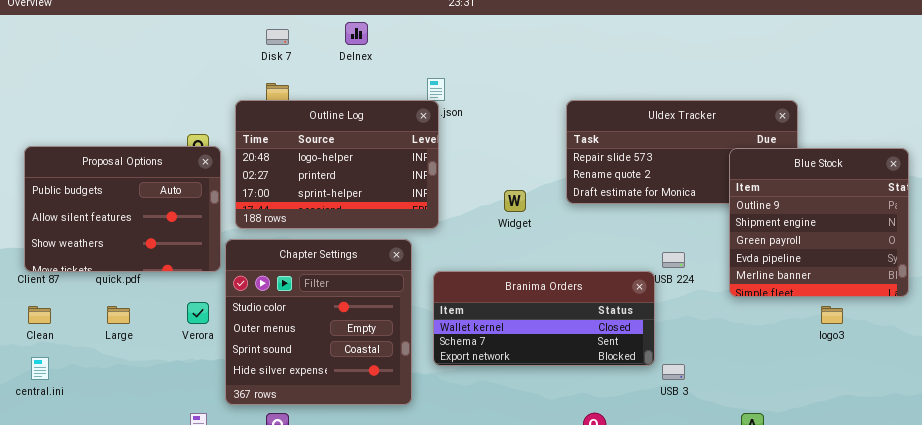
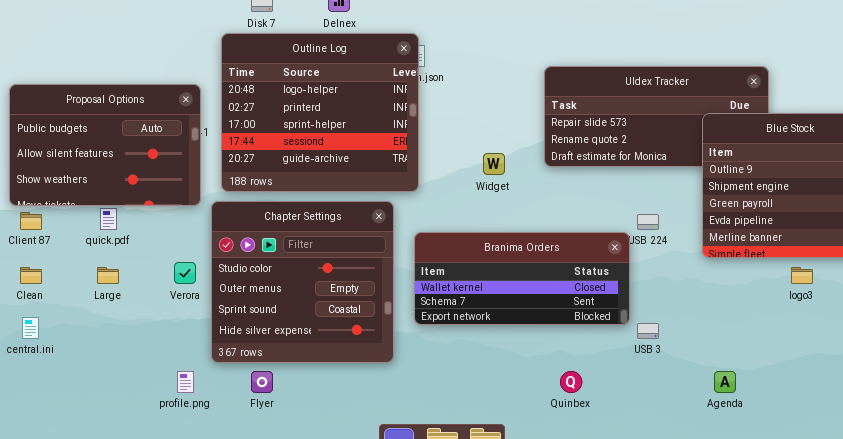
Outline Log: [235,100,439,229] -> [221,33,419,192], resized
Proposal Options: [24,146,221,272] -> [9,84,201,206], moved

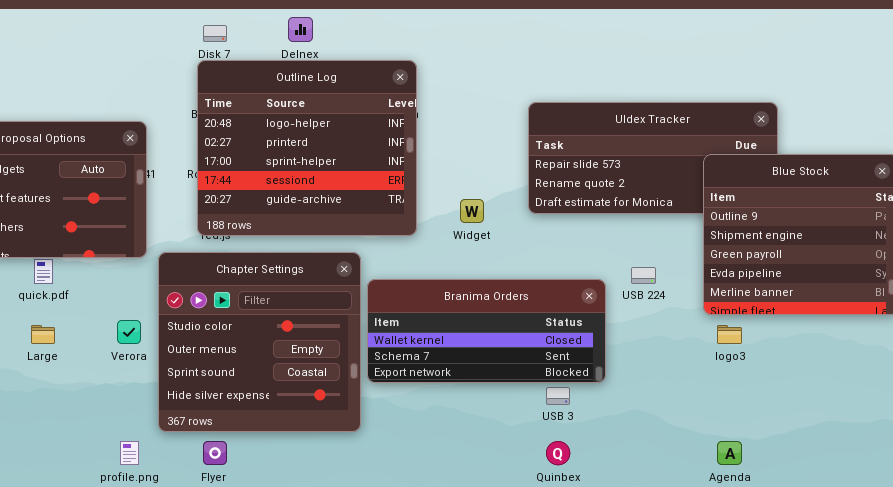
Outline Log: [221,33,419,192] -> [197,60,417,236], moved
Branima Orders: [414,232,630,325] -> [367,279,606,383], moved
logo3: [791,267,813,284] -> [717,325,742,344], moved
USB 3: [637,323,659,339] -> [546,387,570,405], moved

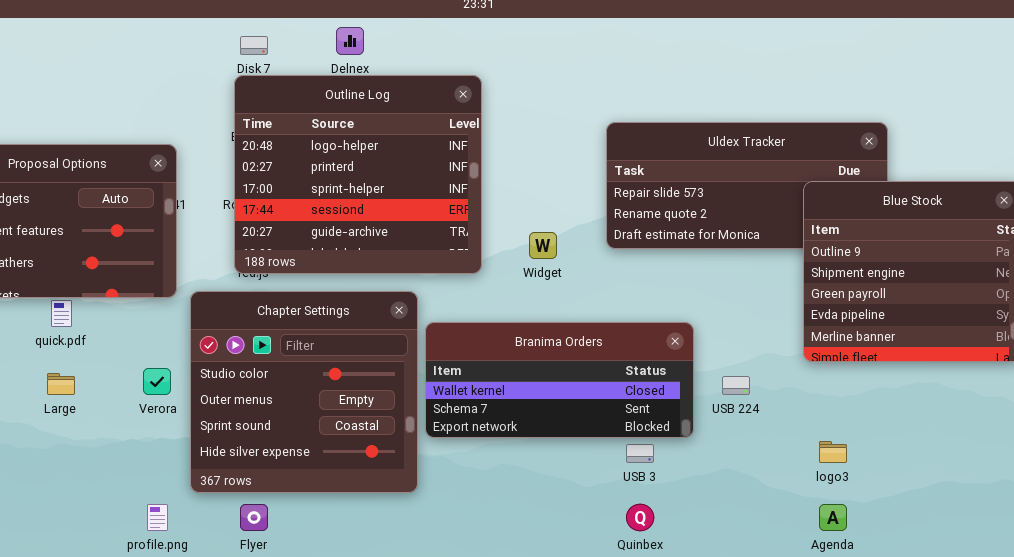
USB 224: [631,267,656,284] -> [722,376,750,395], moved
logo3: [717,325,742,344] -> [819,441,847,463], moved

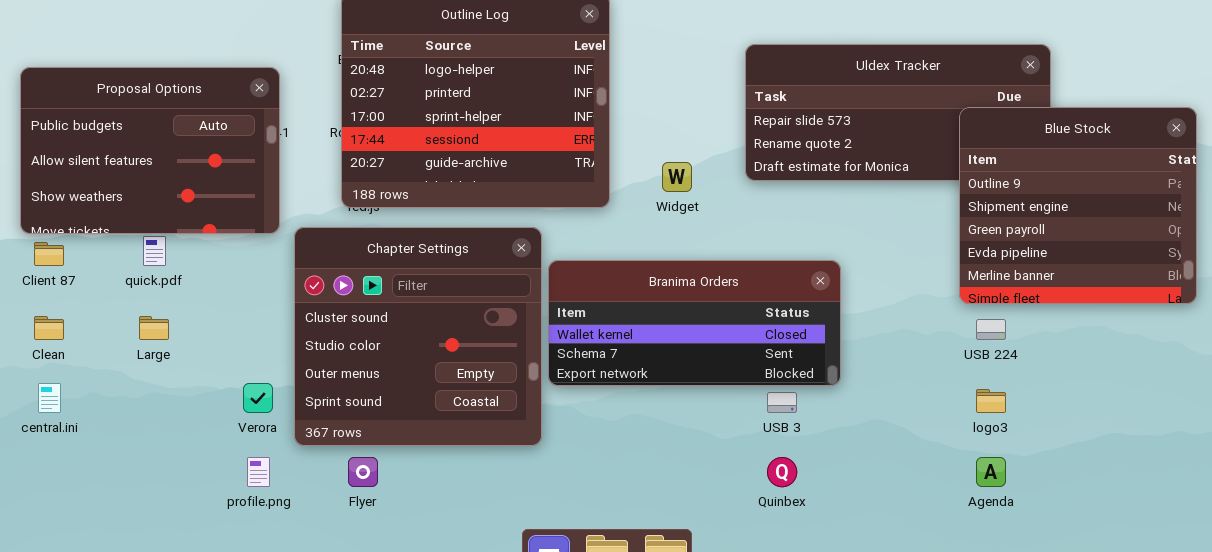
Chapter Settings: [190,291,418,493] -> [294,227,542,446], scrolled up 1 row
Verora: [143,368,171,395] -> [243,383,273,413], moved
USB 224: [722,376,750,395] -> [976,319,1006,340], moved

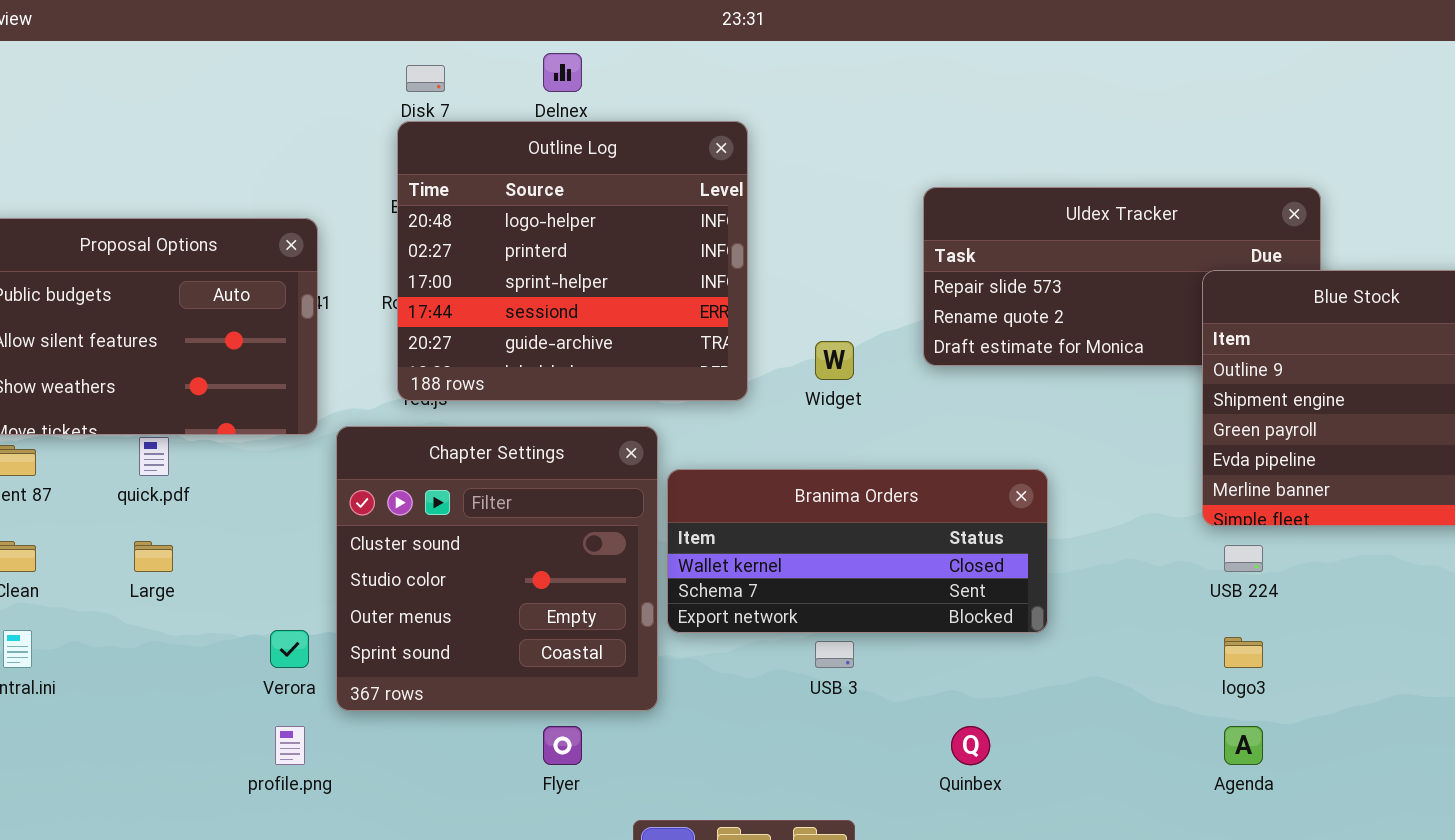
USB 3: [767,392,797,413] -> [815,641,854,668], moved
Flyer: [348,457,378,487] -> [543,726,582,765], moved

